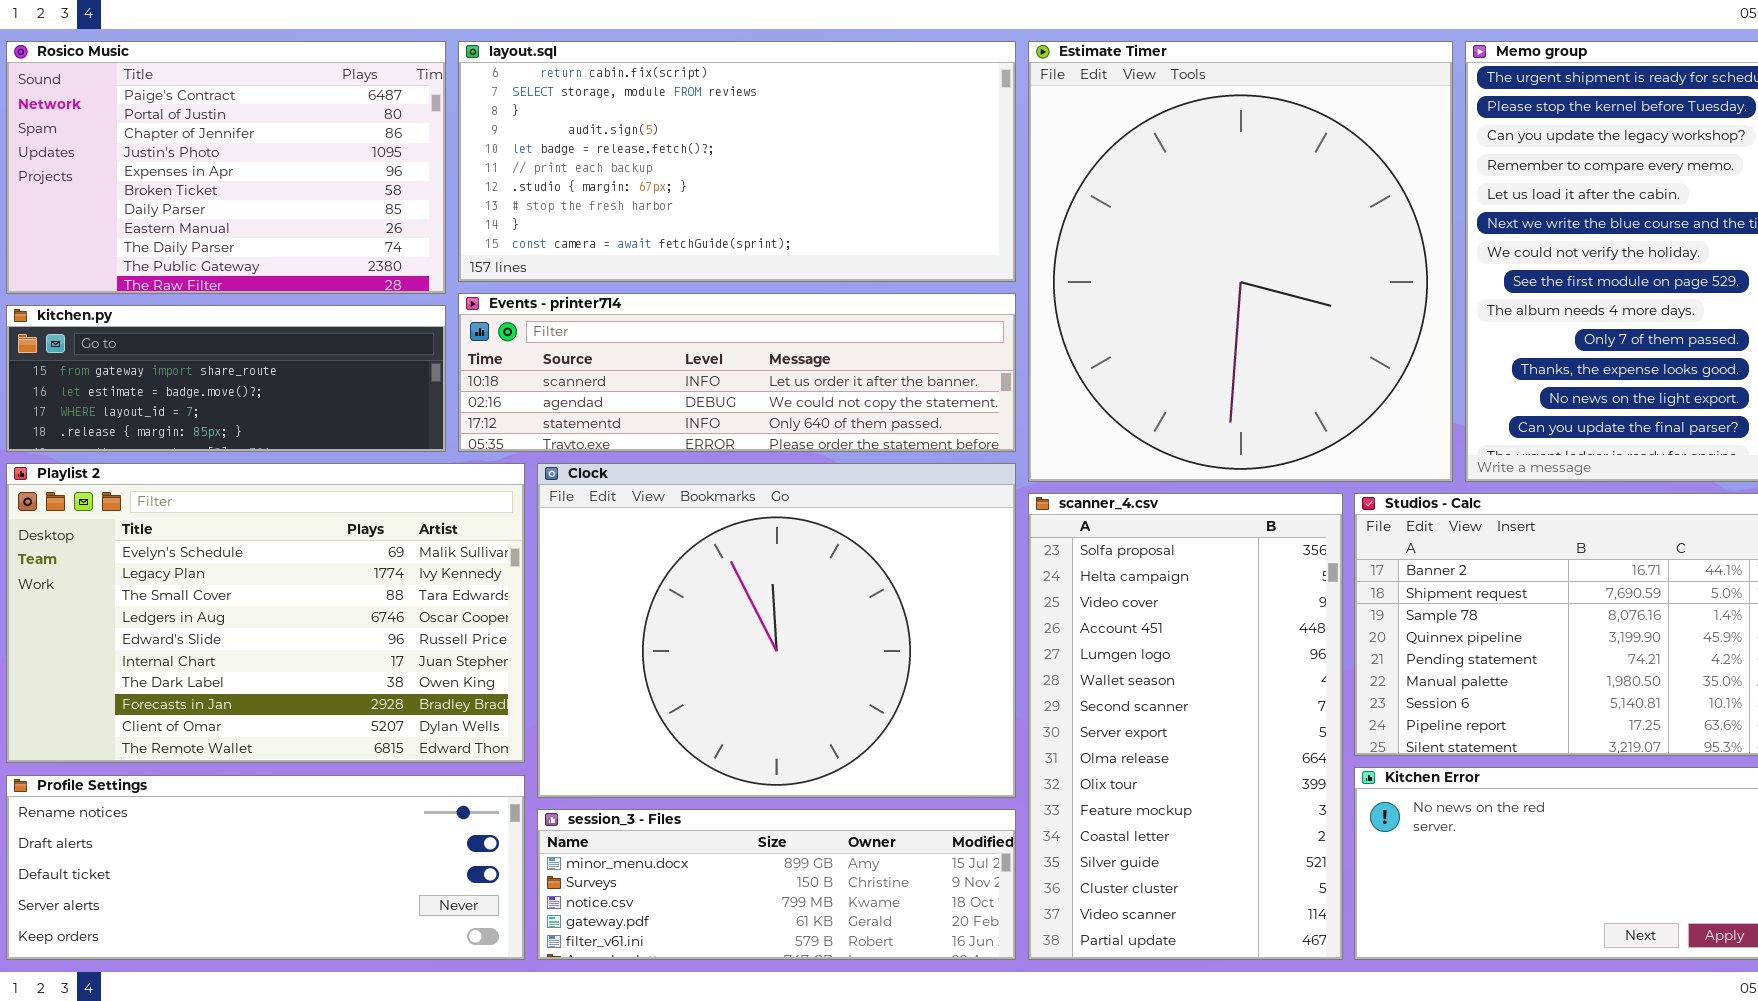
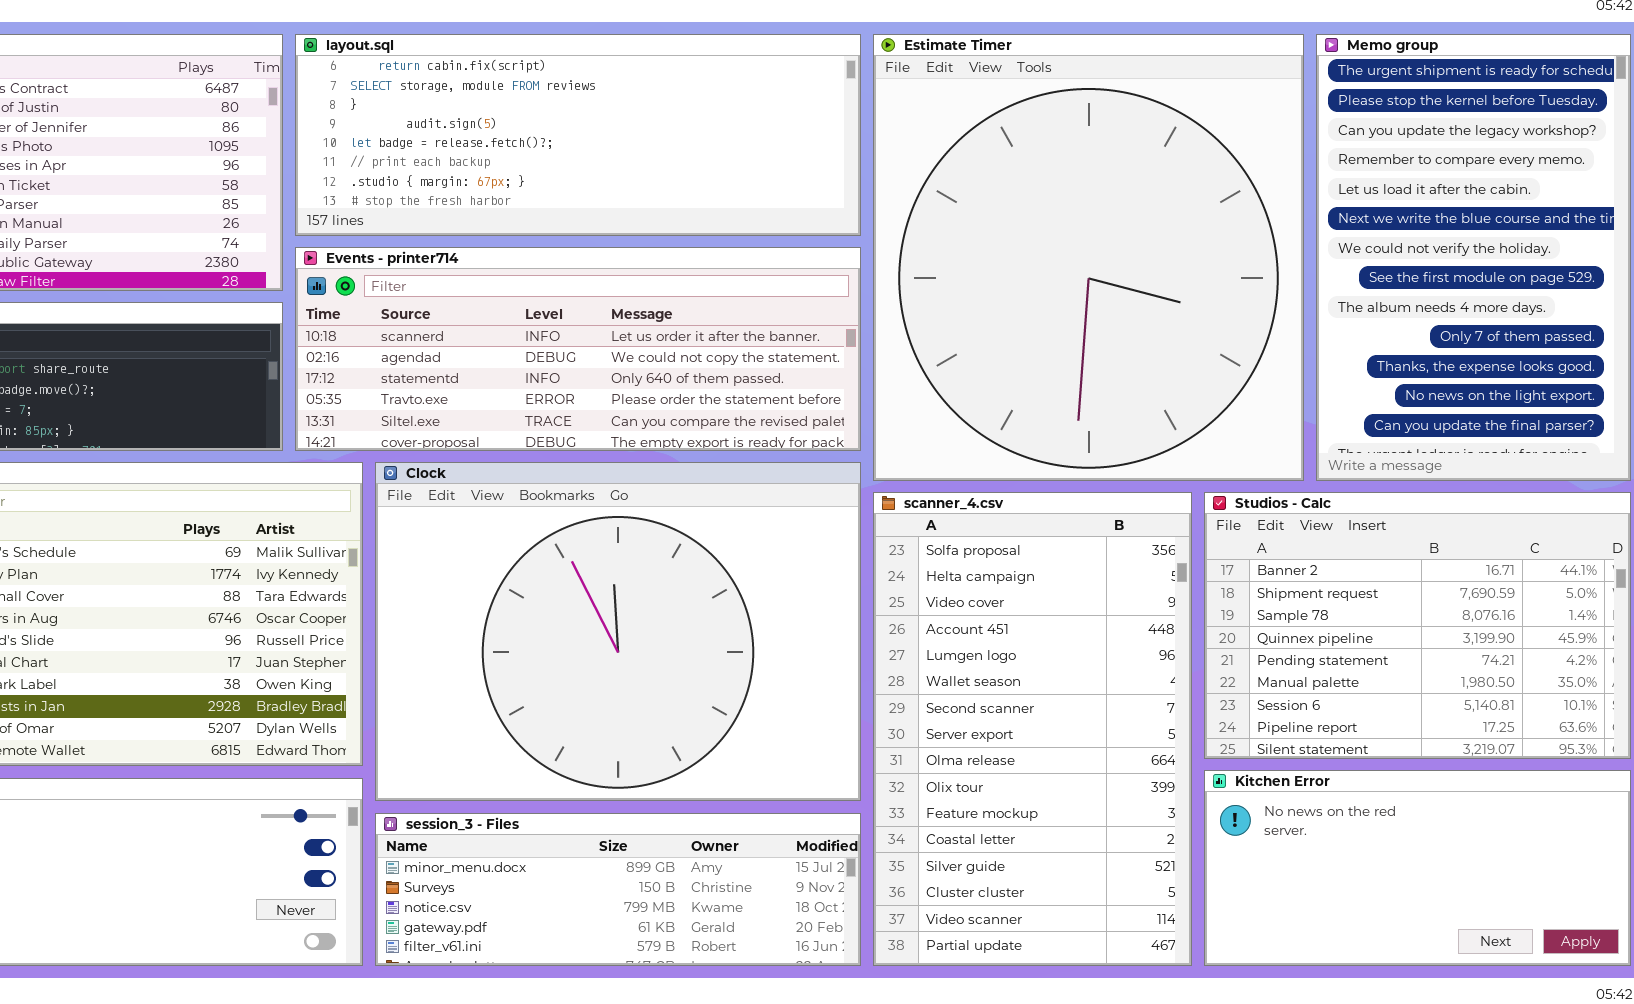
layout.sql: [458,41,1016,282] -> [295,34,861,236], resized
Events - printer714: [458,293,1016,452] -> [295,247,861,451], resized

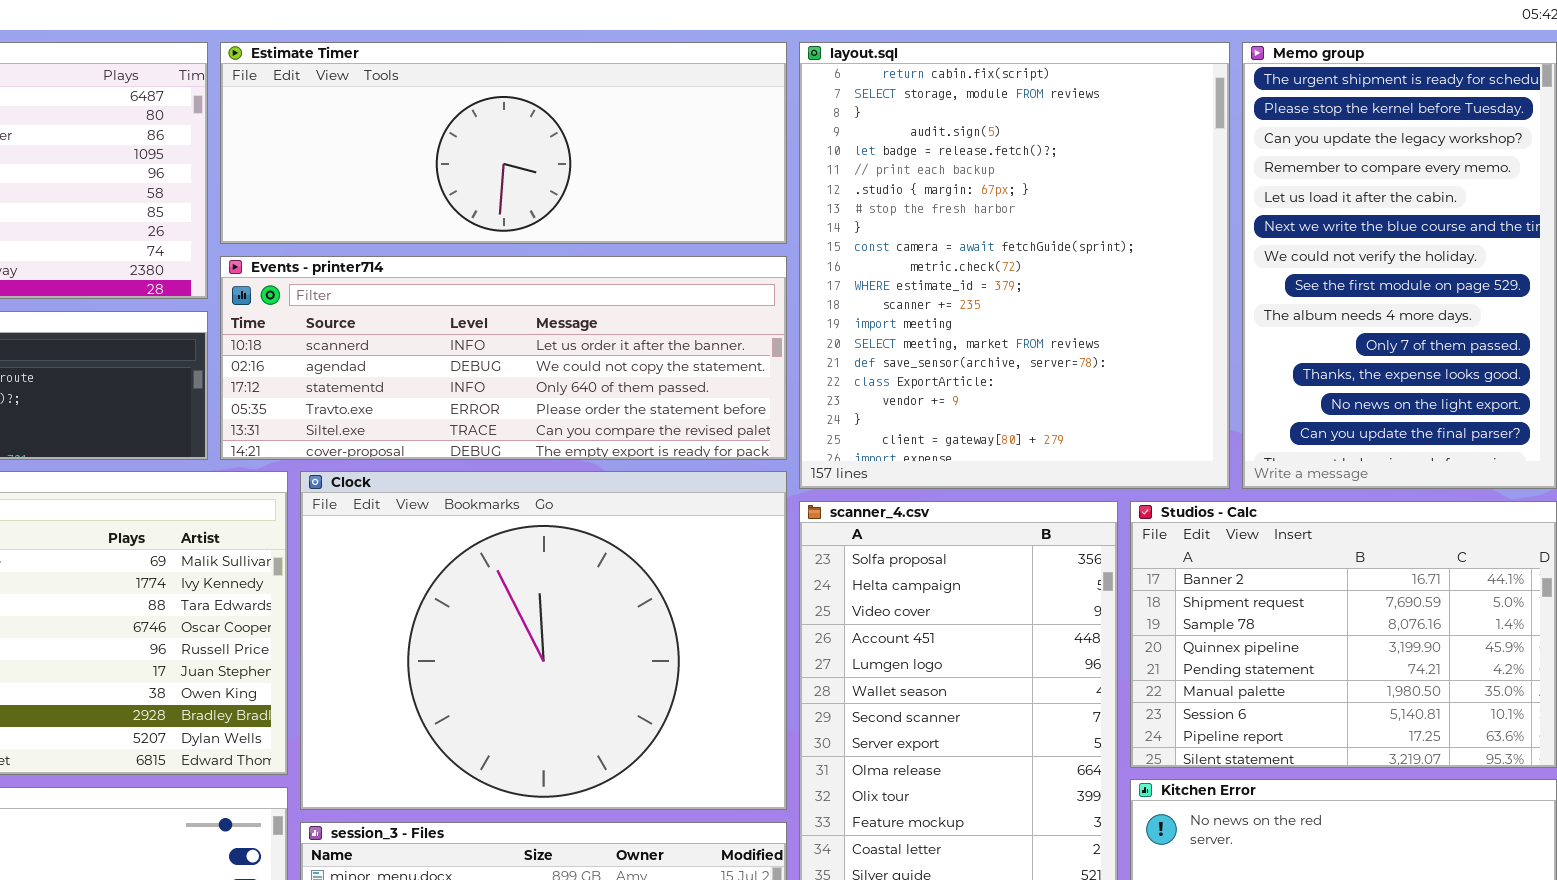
layout.sql: [295,34,861,236] -> [799,42,1230,489], moved, resized
Estimate Timer: [873,34,1304,481] -> [220,42,787,244], moved, resized

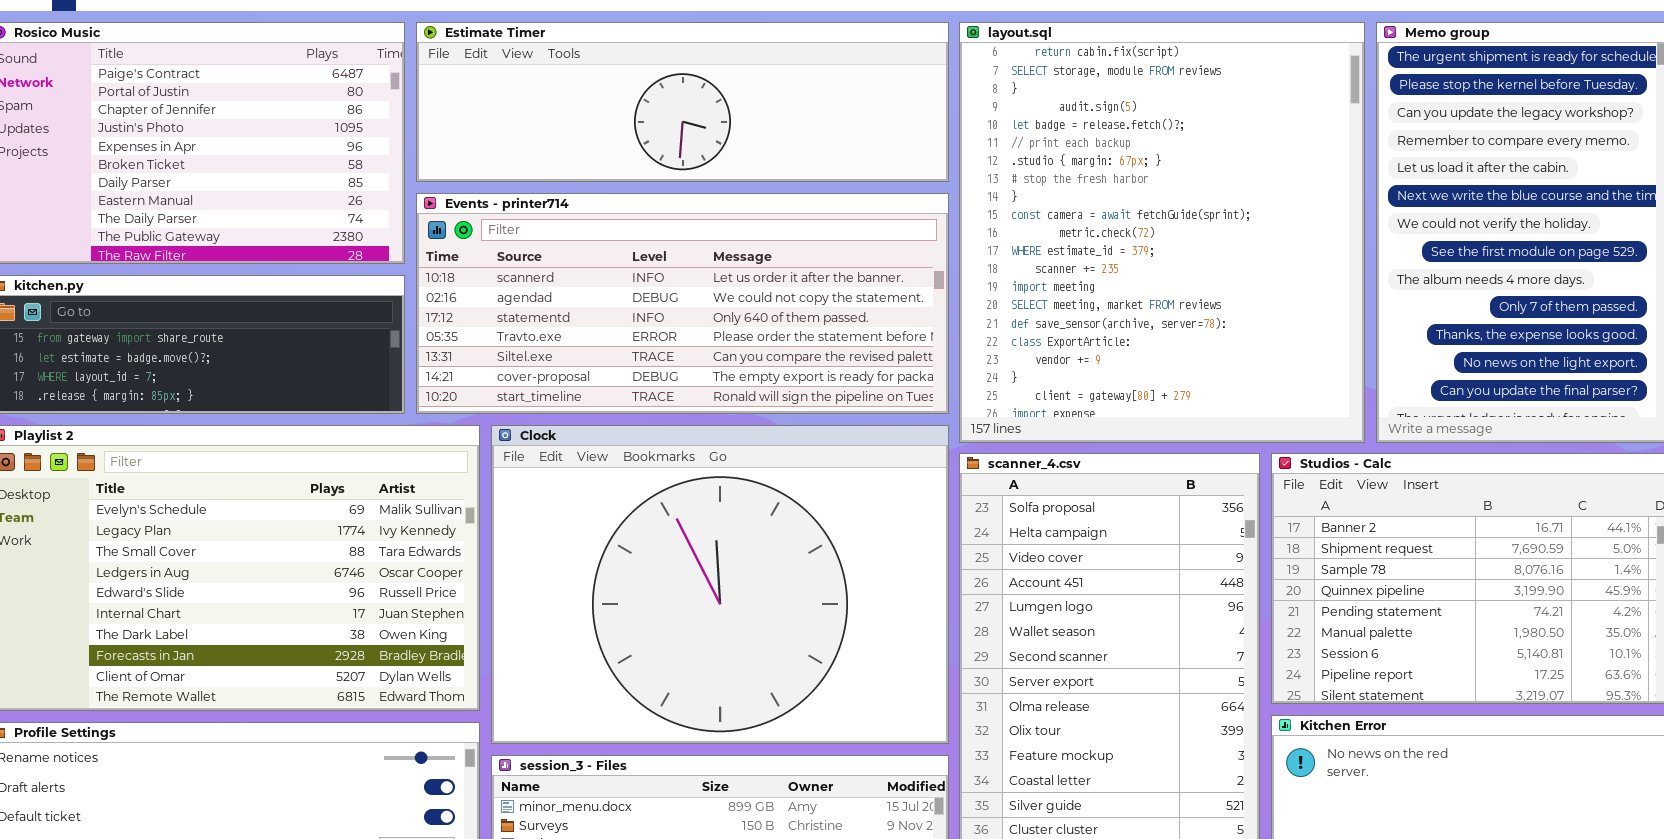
Estimate Timer: [220,42,787,244] -> [416,22,949,182], resized
Events - printer714: [220,256,787,460] -> [416,193,949,414], resized

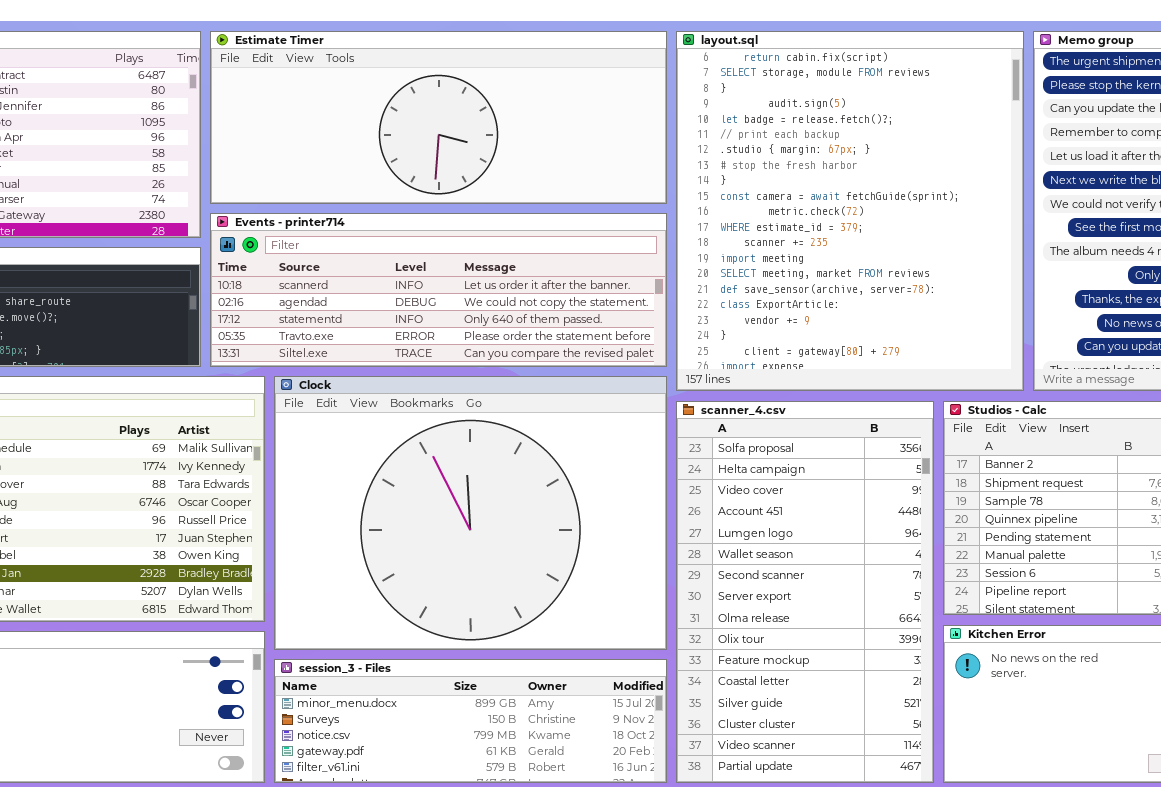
Estimate Timer: [416,22,949,182] -> [210,31,667,204], resized
Events - printer714: [416,193,949,414] -> [210,213,667,367], resized

